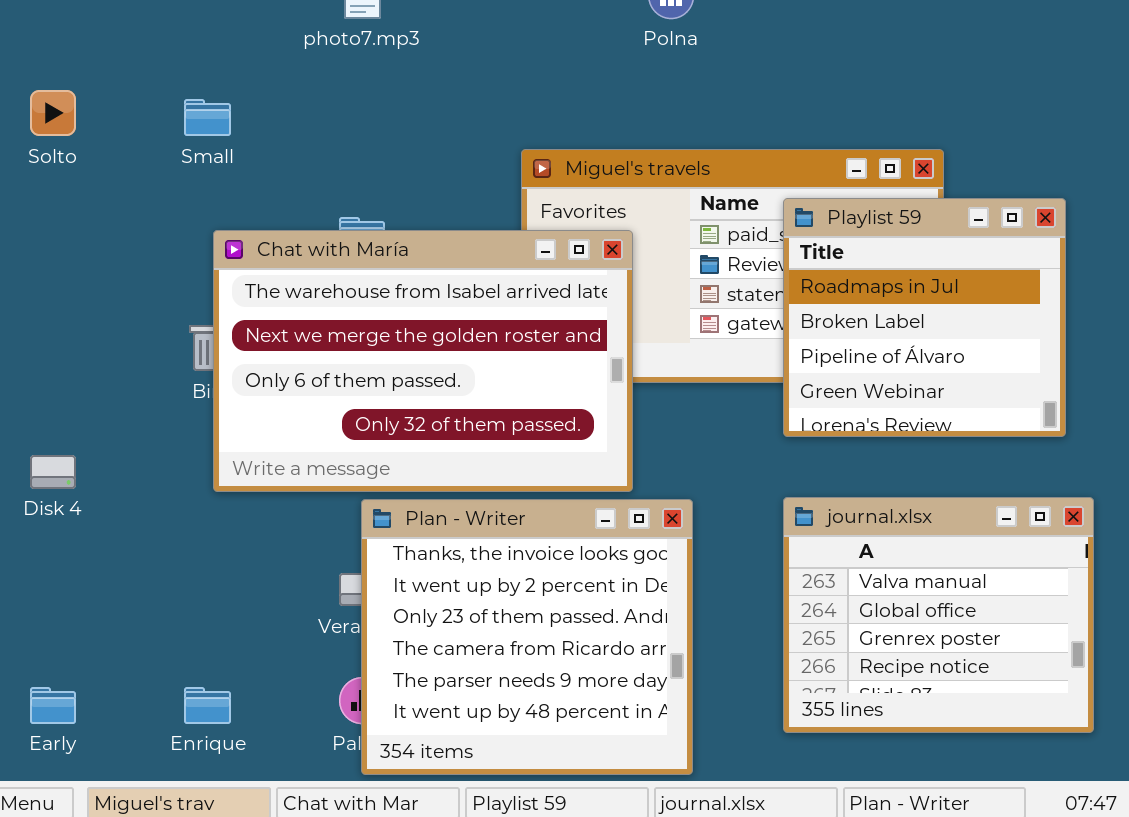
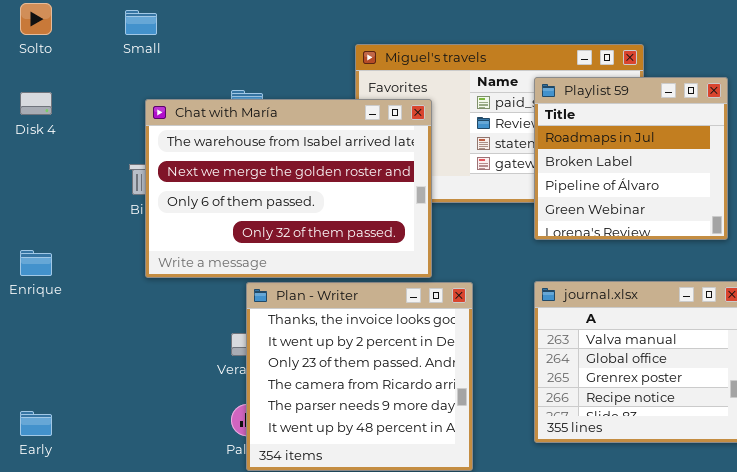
Disk 4: [30,455,76,489] -> [20,92,52,115], moved
Enrique: [184,687,231,724] -> [20,250,52,276], moved

